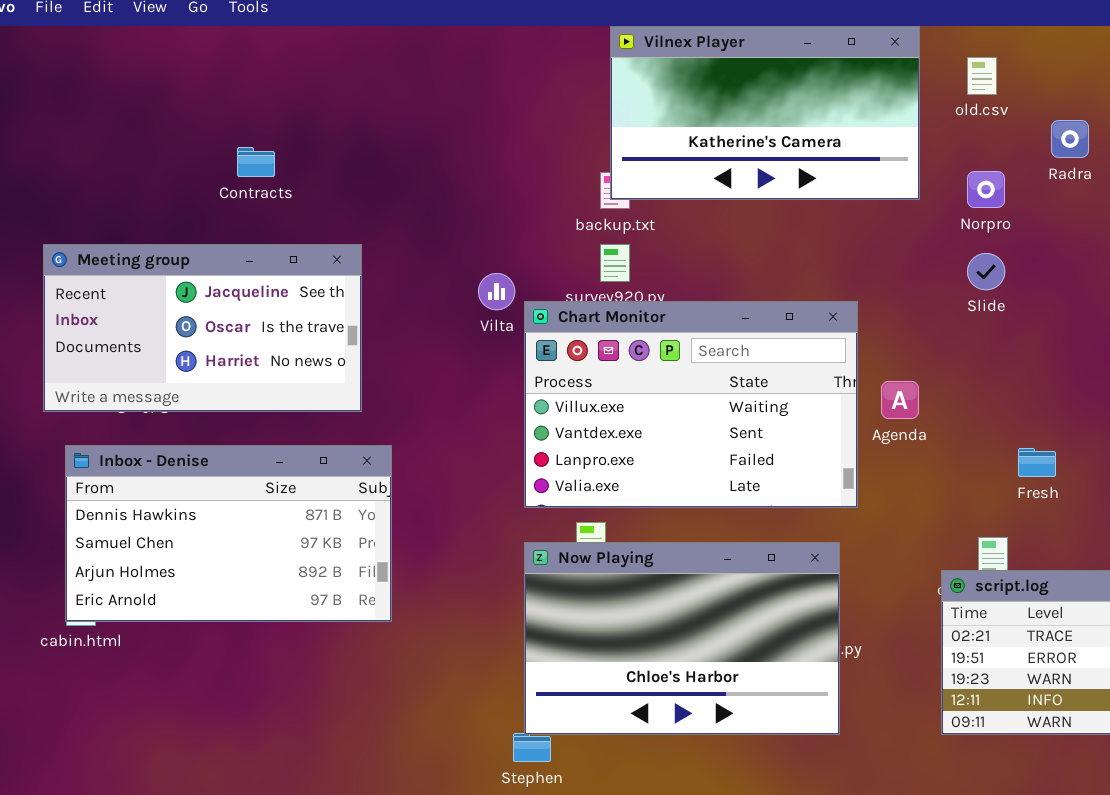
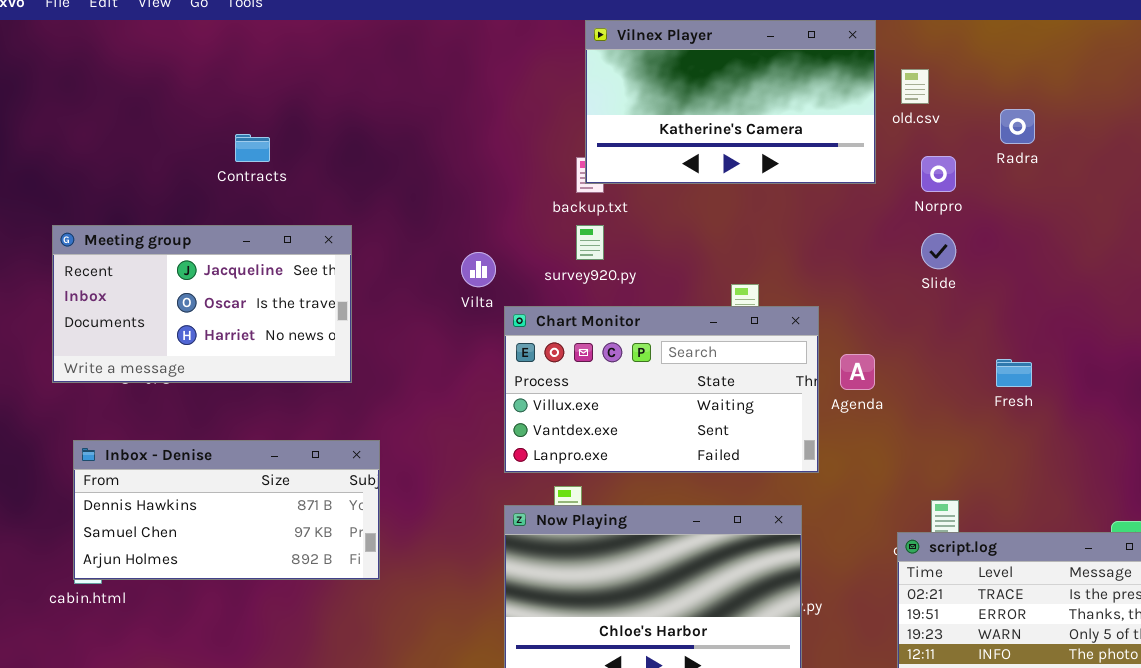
old.csv: [967,57,997,95] -> [901,69,929,104], moved
Chart Monitor: [524,301,858,508] -> [504,306,819,473], resized
Inbox - Denise: [65,445,392,622] -> [73,440,380,580], resized
Fresh: [1018,448,1056,477] -> [996,359,1032,387], moved

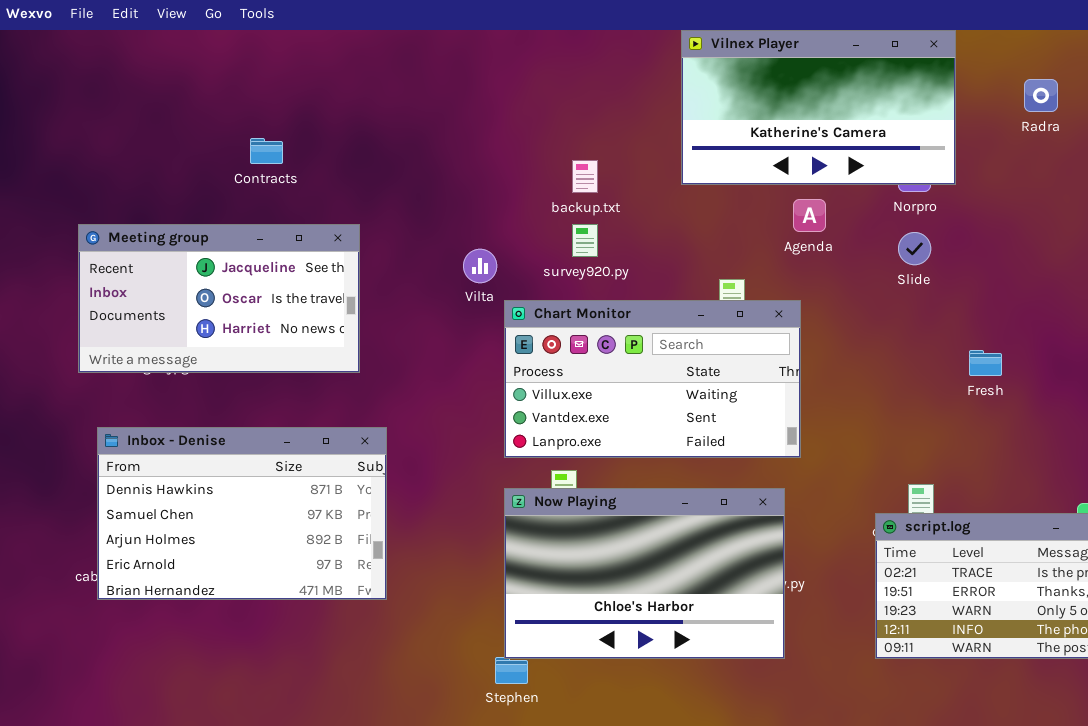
Vilnex Player: [585,20,876,184] -> [681,30,956,185], moved
Radra: [1000,109,1035,144] -> [1024,79,1058,112], moved
Agenda: [840,354,875,390] -> [793,199,826,232], moved
Inbox - Denise: [73,440,380,580] -> [97,427,387,600], resized

